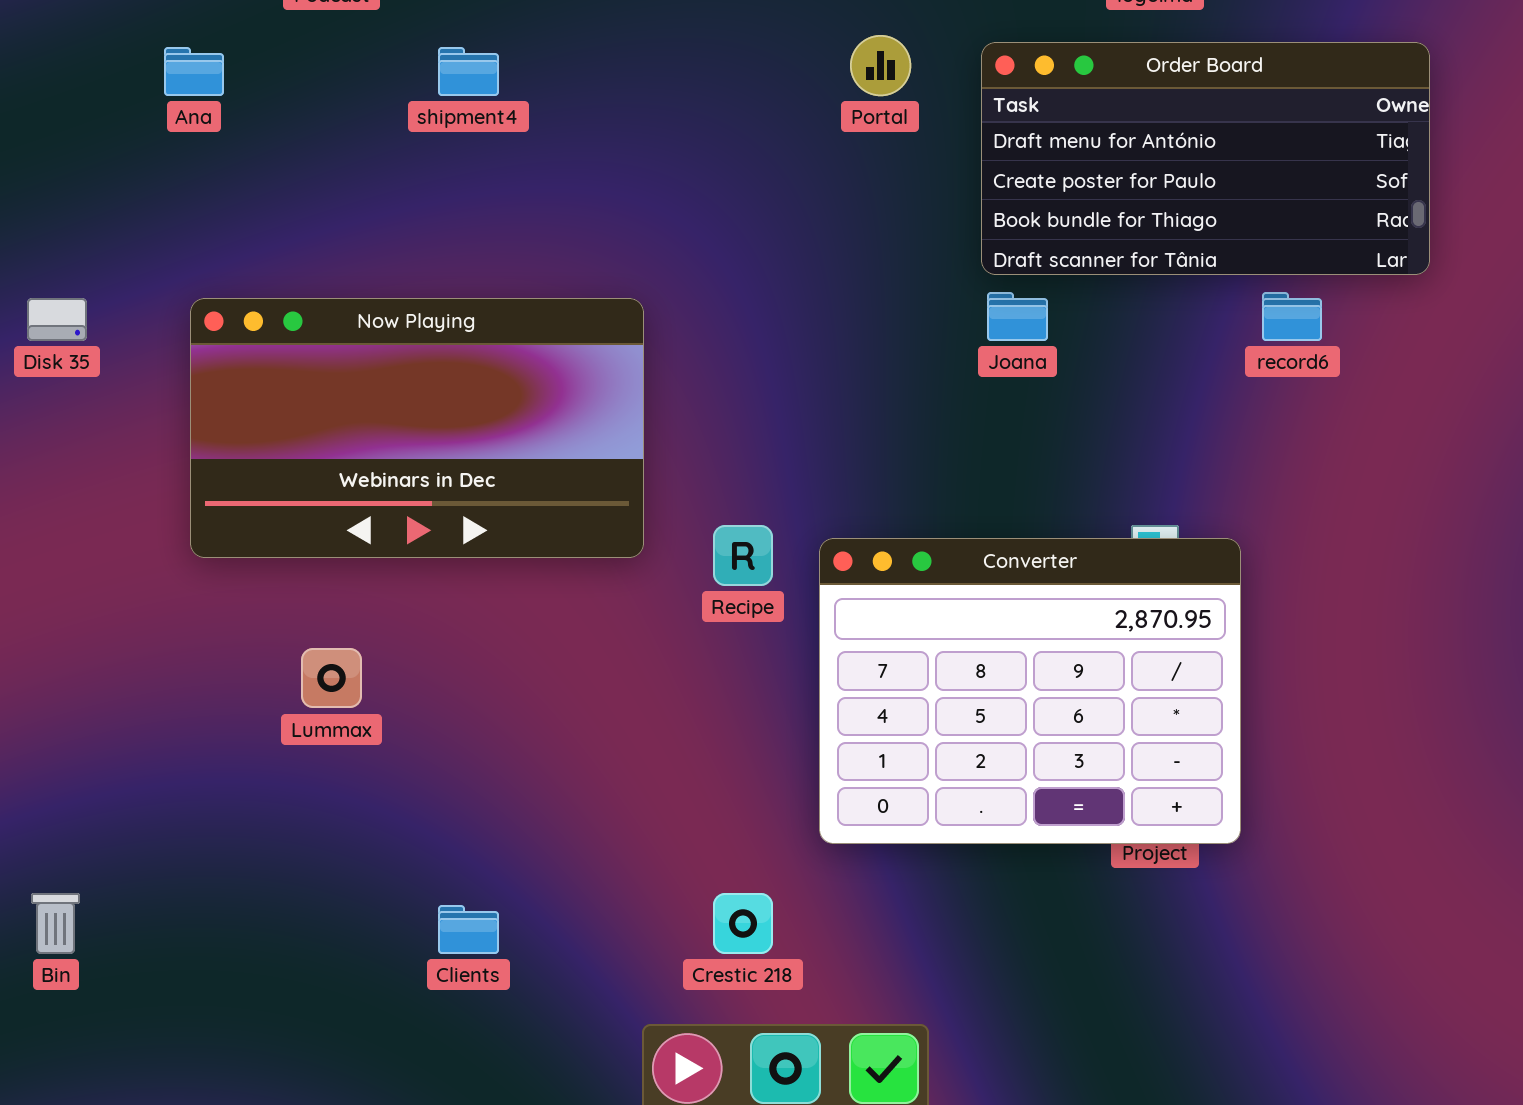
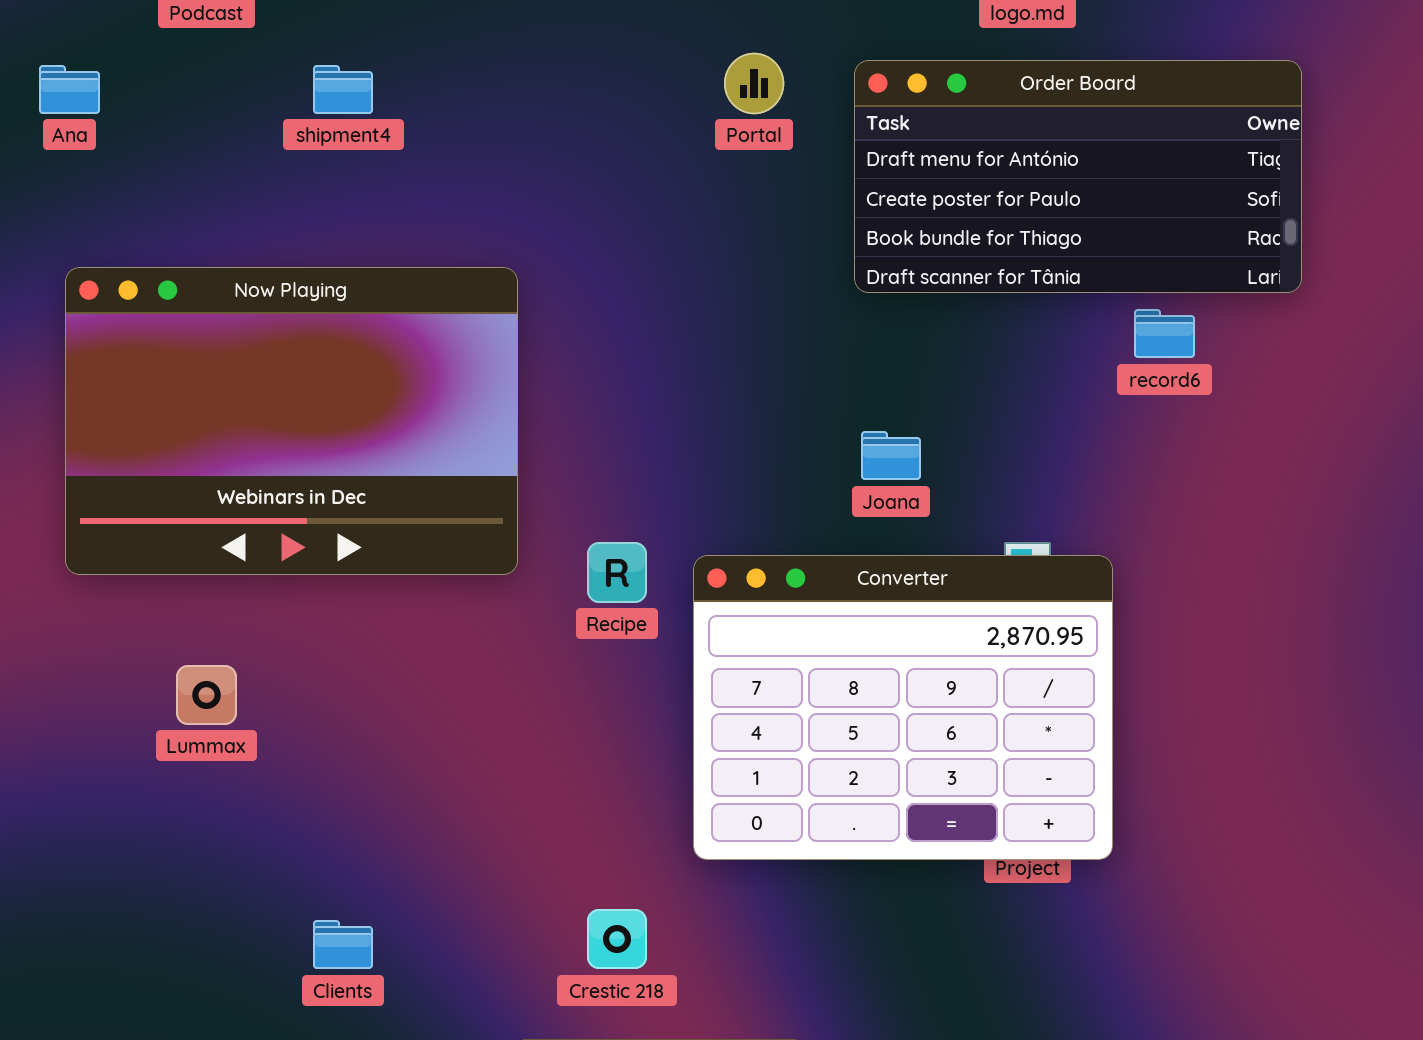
Joana: [987,292,1048,341] -> [861,431,921,480], moved
Now Playing: [190,298,644,558] -> [65,267,518,575], resized

